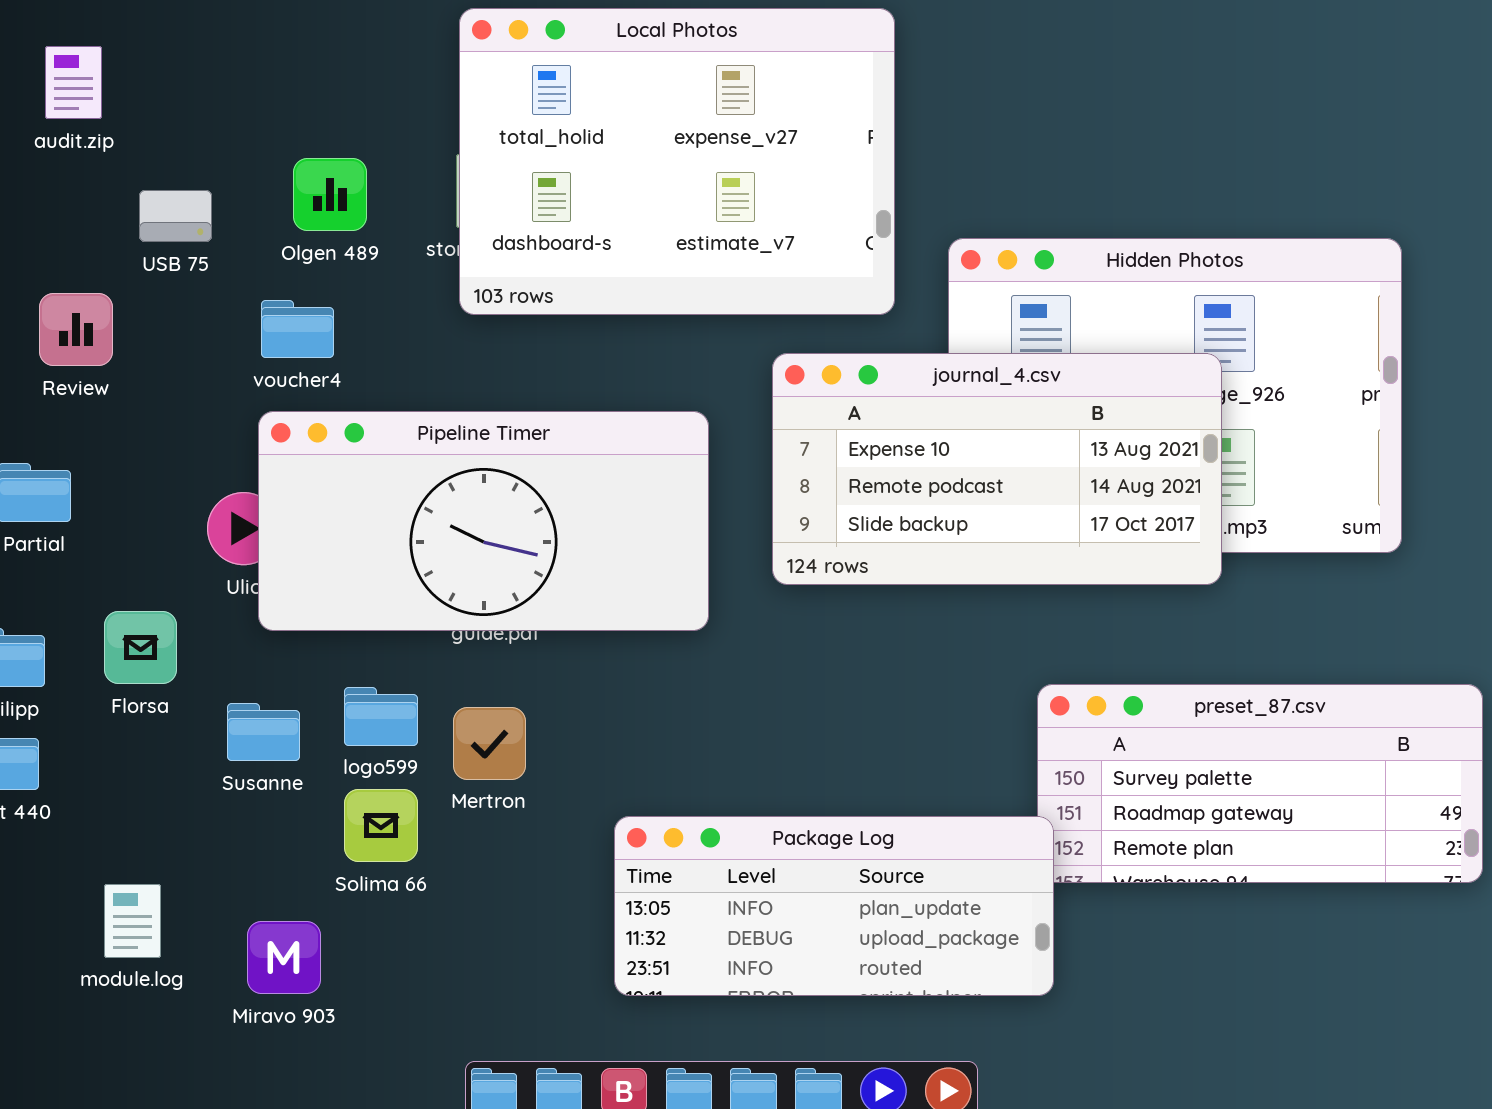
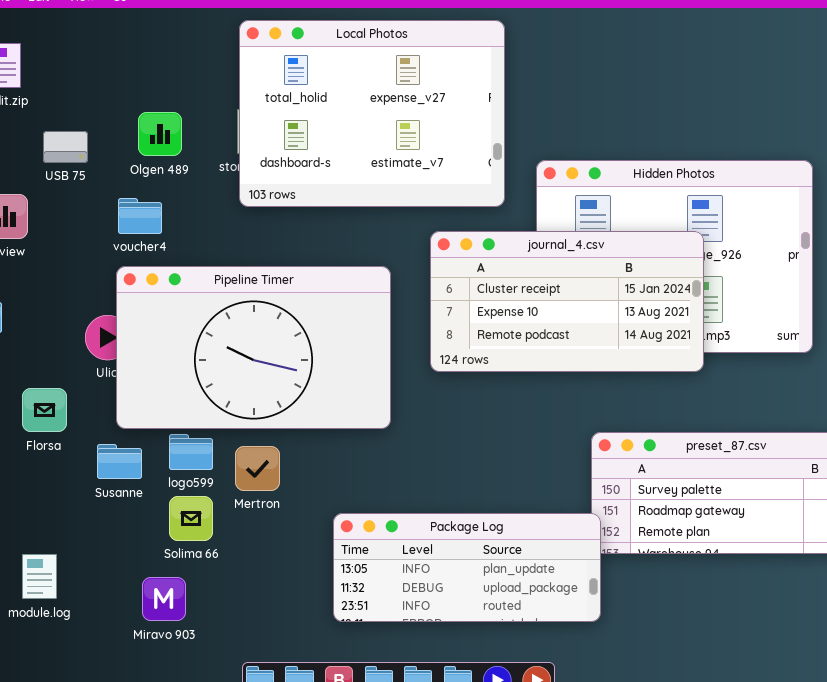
journal_4.csv: [772,353,1222,585] -> [430,231,704,372], scrolled up 1 row
Pipeline Timer: [258,411,709,631] -> [116,266,391,429], resized
Miravo 903: [247,921,321,994] -> [142,577,186,621], moved

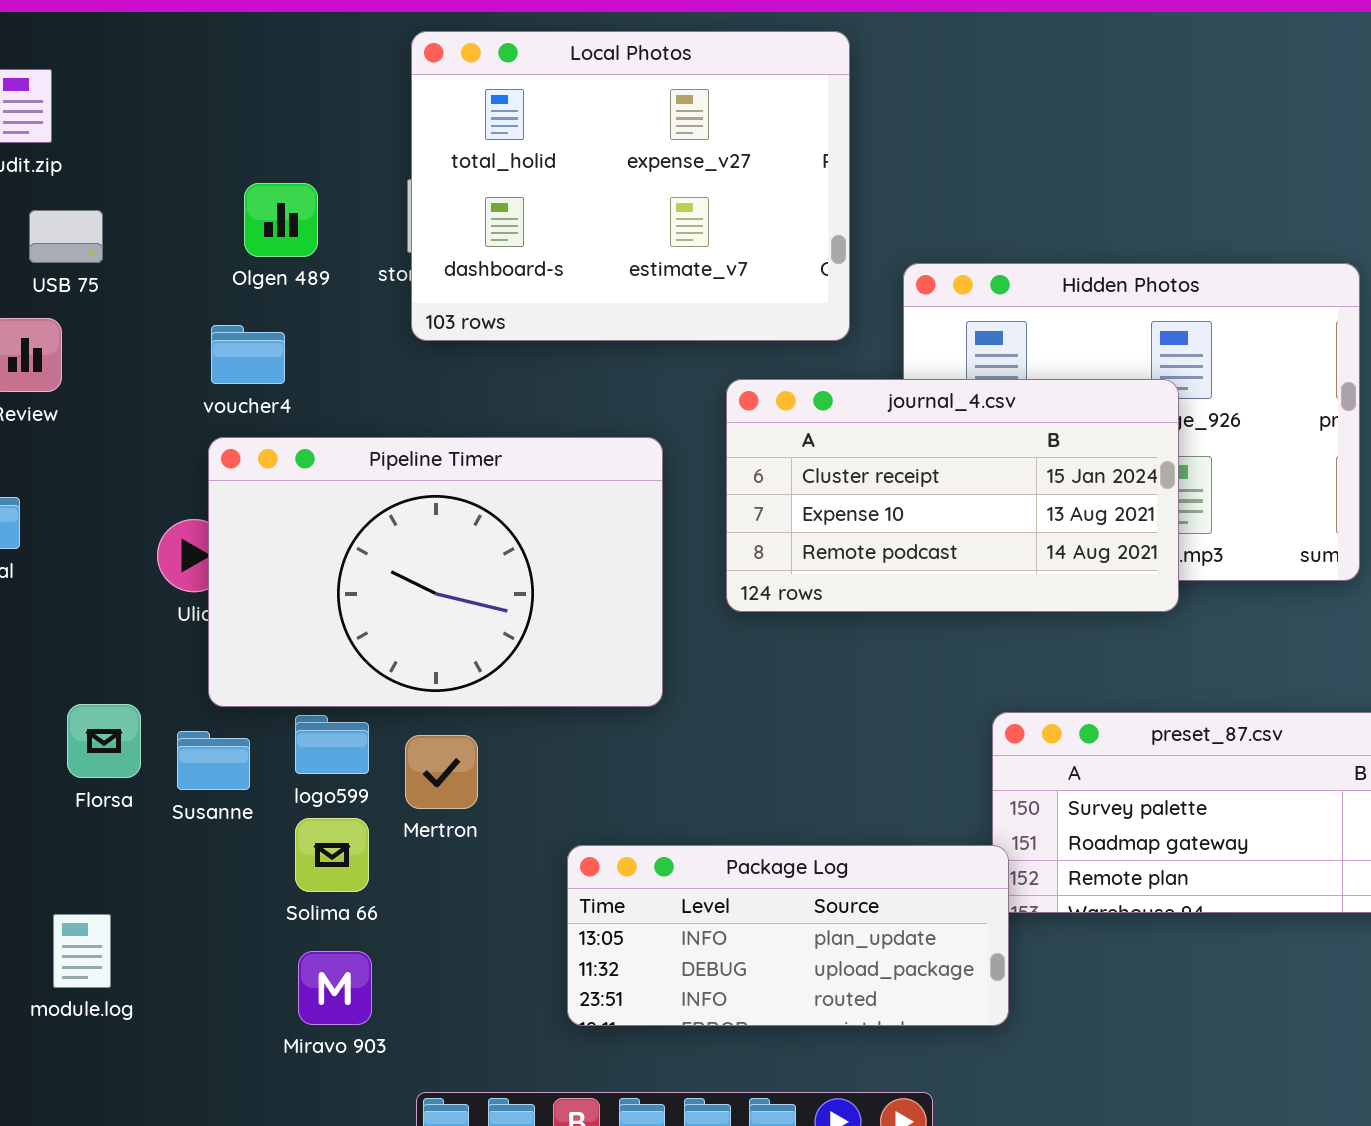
USB 75: [43,131,88,163] -> [29,210,103,263], moved
Florsa: [22,388,67,432] -> [67,704,141,778], moved
Miravo 903: [142,577,186,621] -> [298,951,372,1025], moved

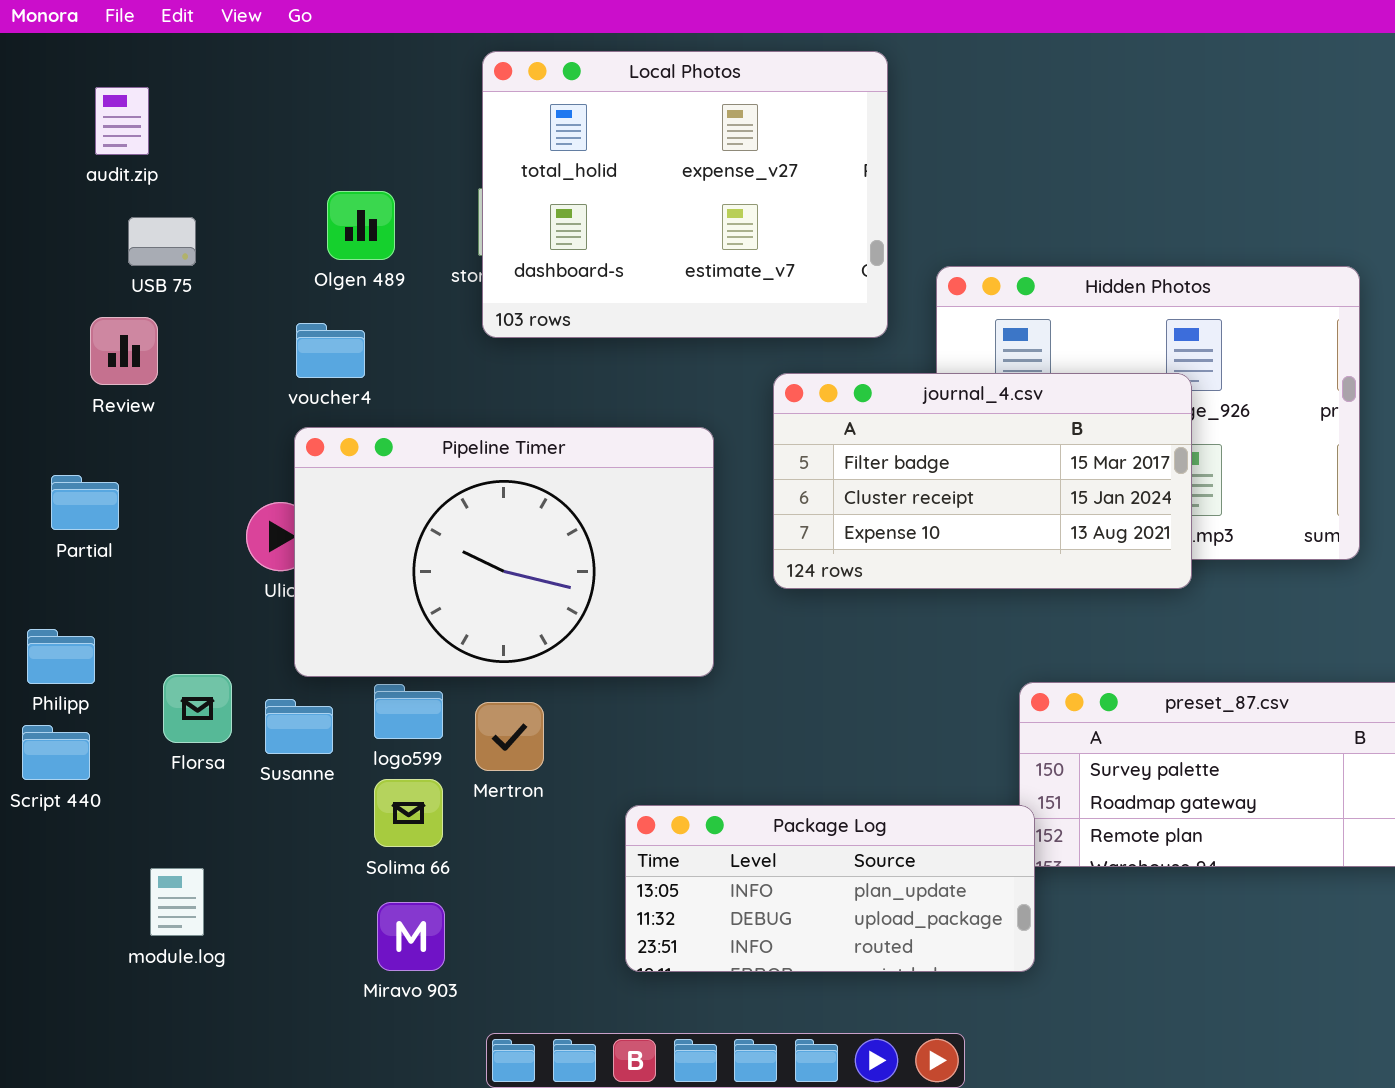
journal_4.csv: [726,379,1179,612] -> [773,373,1192,589], scrolled up 1 row

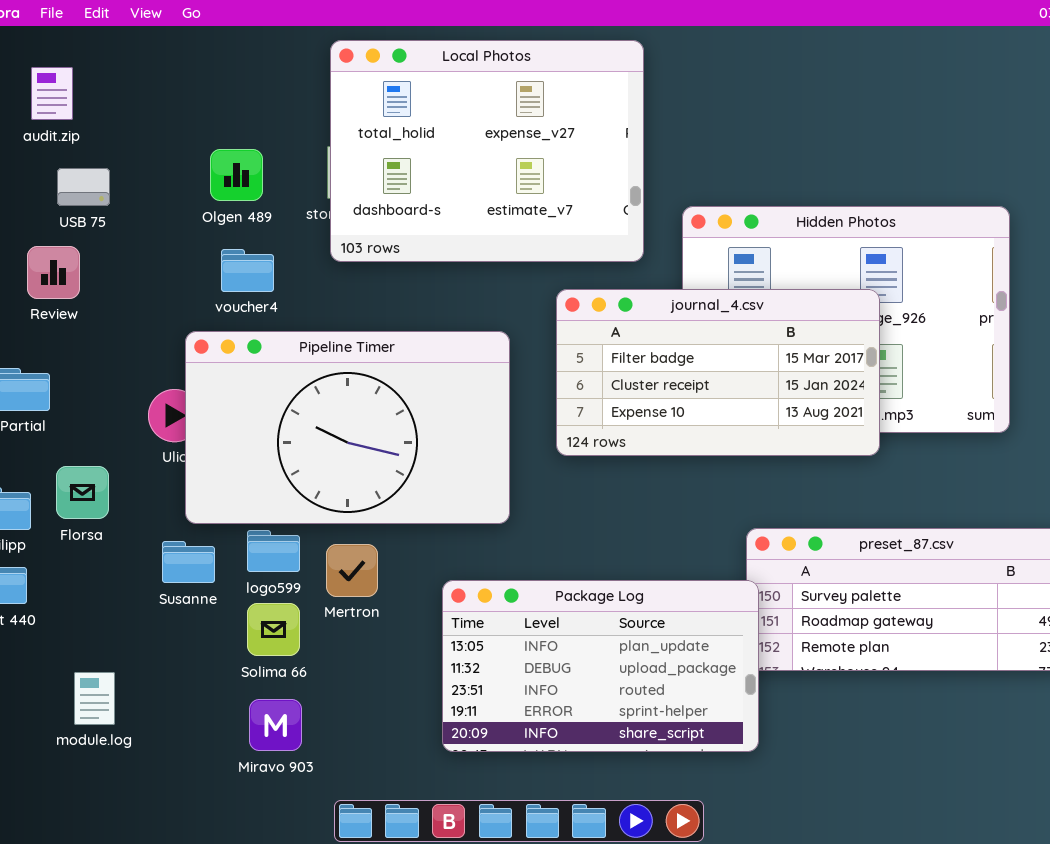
voucher4: [296,323,365,378] -> [221,249,274,292], moved
Florsa: [163,674,232,743] -> [56,466,109,519], moved
Package Log: [625,805,1035,972] -> [442,580,759,752], resized

